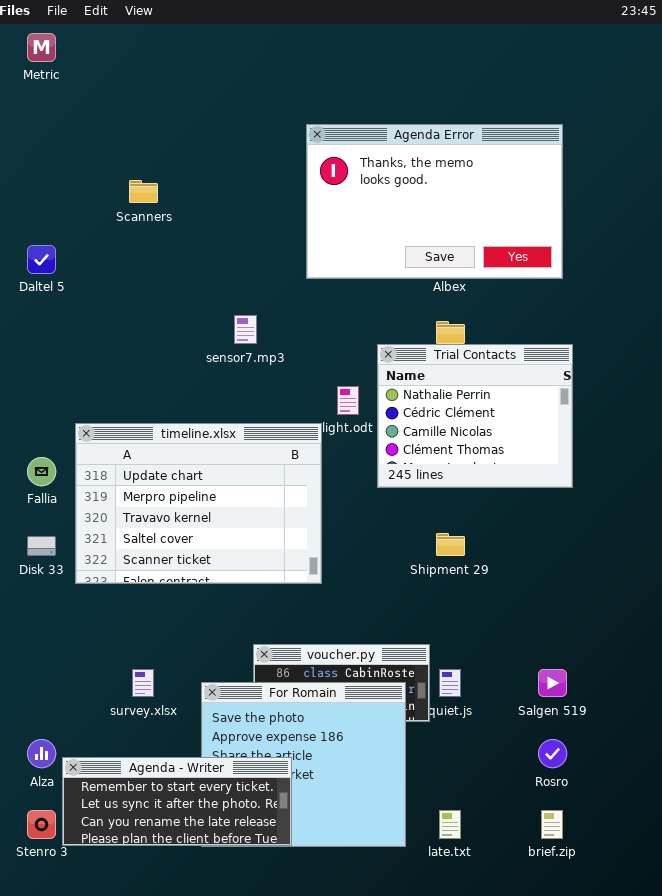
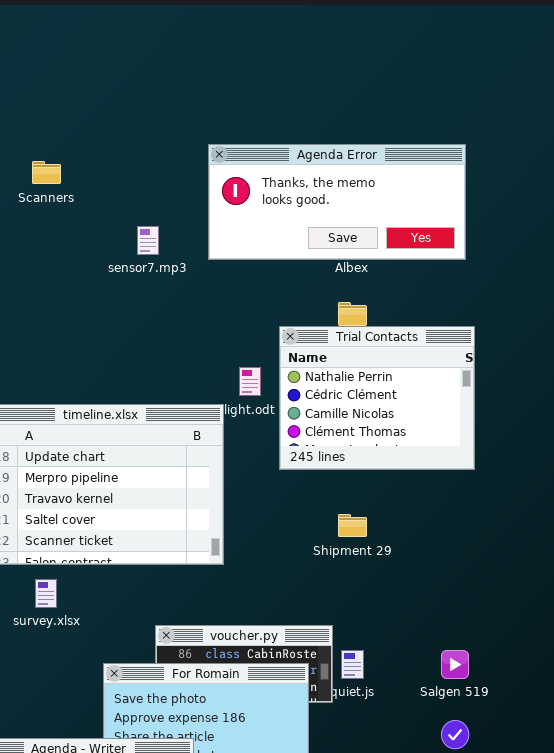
Agenda Error: [306,124,563,279] -> [208,144,466,260], resized
sensor7.mp3: [234,315,257,344] -> [137,226,159,255], moved
survey.xlsx: [132,669,154,697] -> [35,579,57,608], moved

